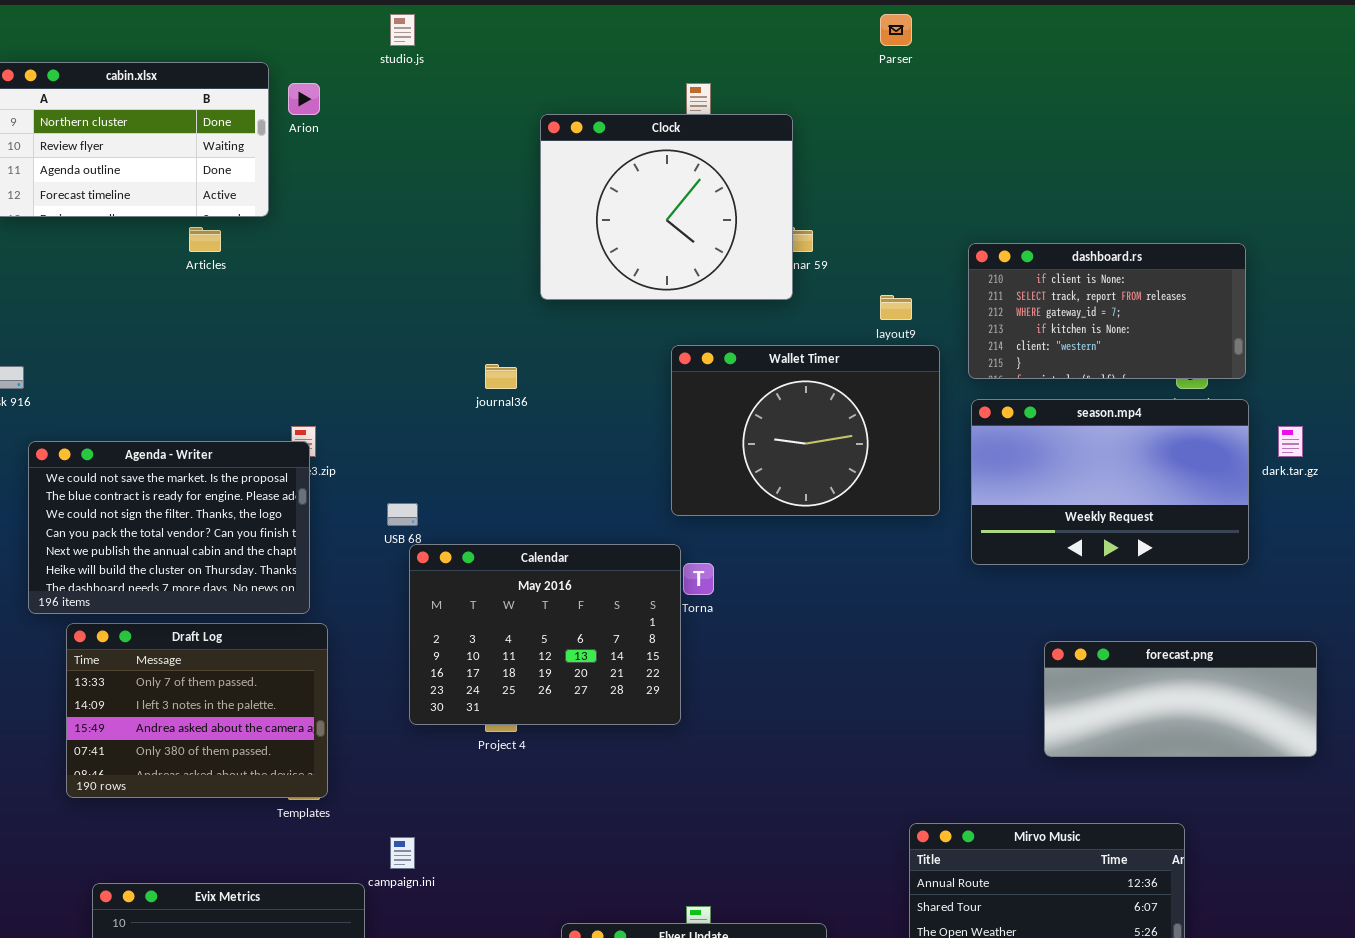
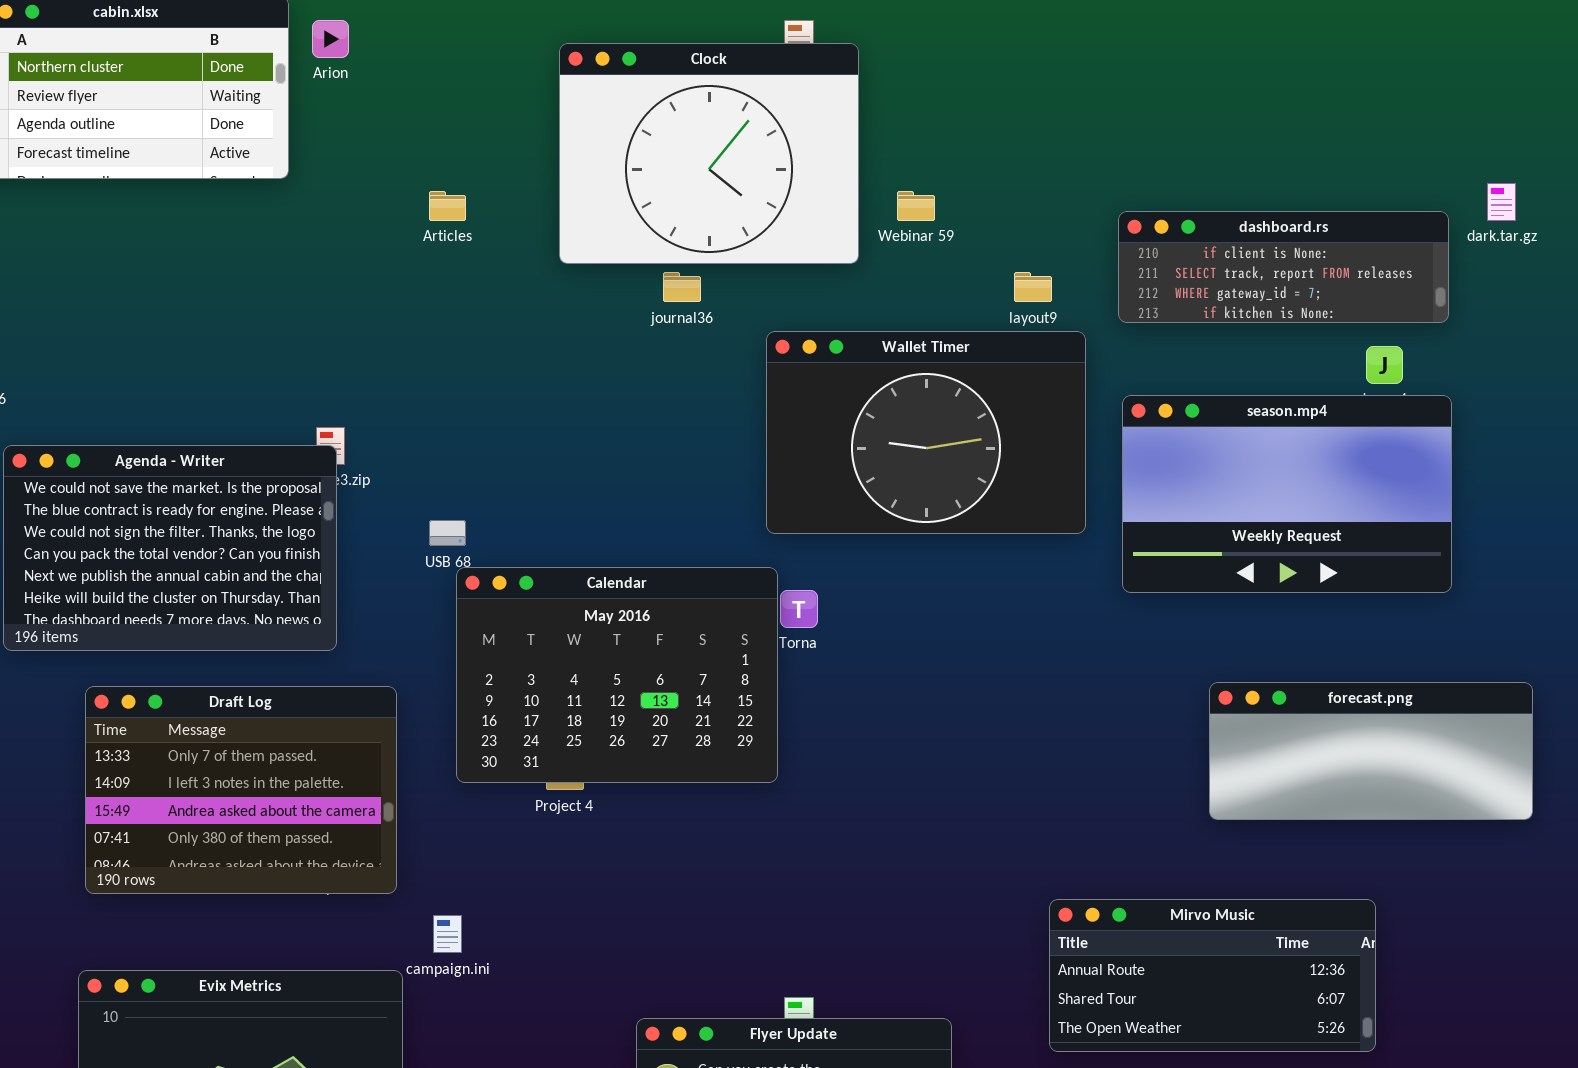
Clock: [540,114,793,300] -> [559,43,859,264], moved
Articles: [189,227,221,252] -> [429,191,466,221], moved
dashboard.rs: [968,243,1246,379] -> [1118,211,1449,323], resized
journal36: [485,364,517,389] -> [663,272,701,302], moved
dark.tar.gz: [1278,426,1303,457] -> [1487,183,1516,221], moved
Draft Log: [66,623,328,798] -> [85,686,397,894], moved

